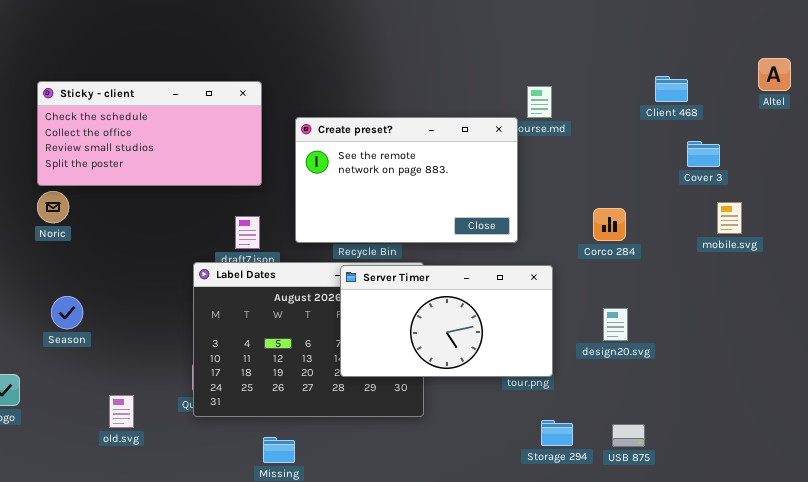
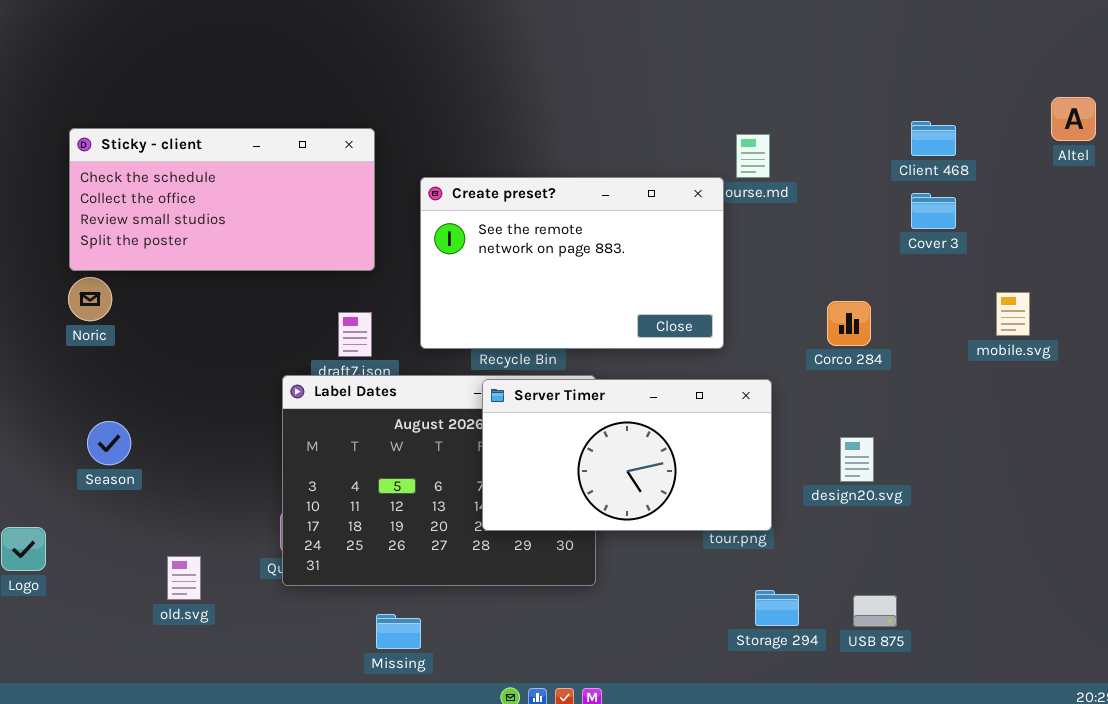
Cover 3: [687,141,720,167] -> [911,193,956,229], moved

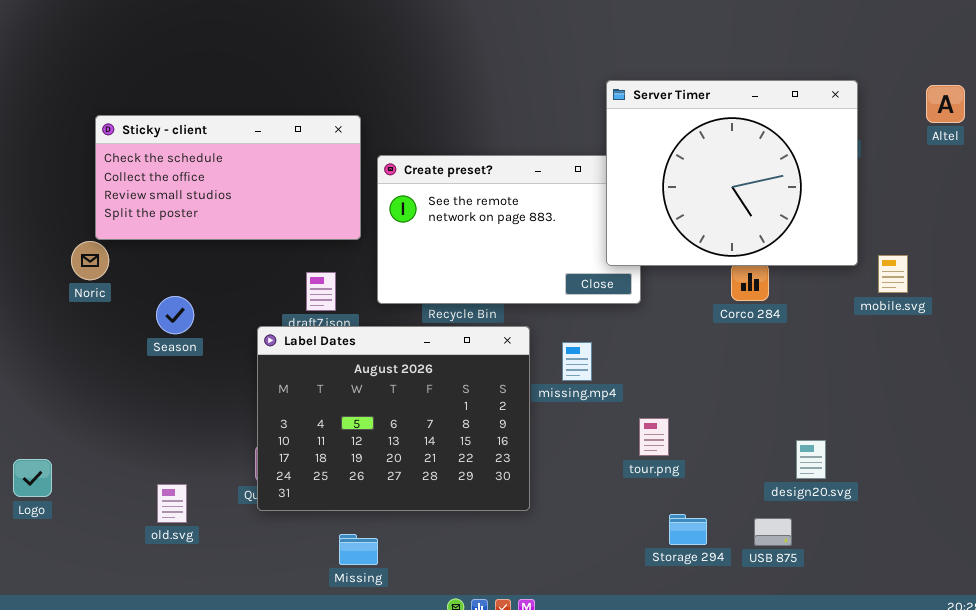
Sticky - client: [69,128,375,271] -> [95,115,361,240], moved
Server Timer: [482,379,772,531] -> [606,80,858,266], moved, resized
Season: [87,421,131,465] -> [156,296,194,334], moved
design20.svg: [840,437,874,482] -> [796,440,826,479], moved

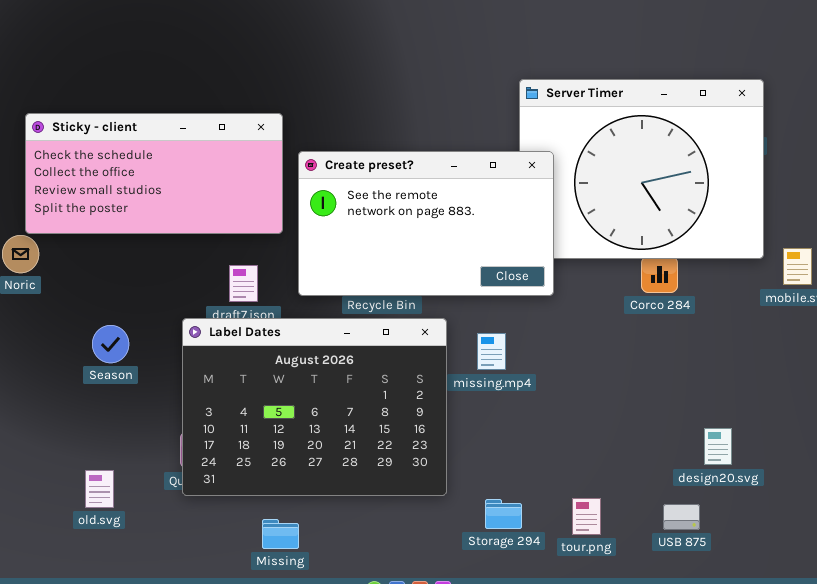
Create preset?: [377,155,641,304] -> [298,151,554,296], raised
Season: [156,296,194,334] -> [92,325,129,363], moved
tour.png: [639,418,669,456] -> [572,498,601,535], moved
Storage 294: [669,514,707,545] -> [485,499,522,529], moved

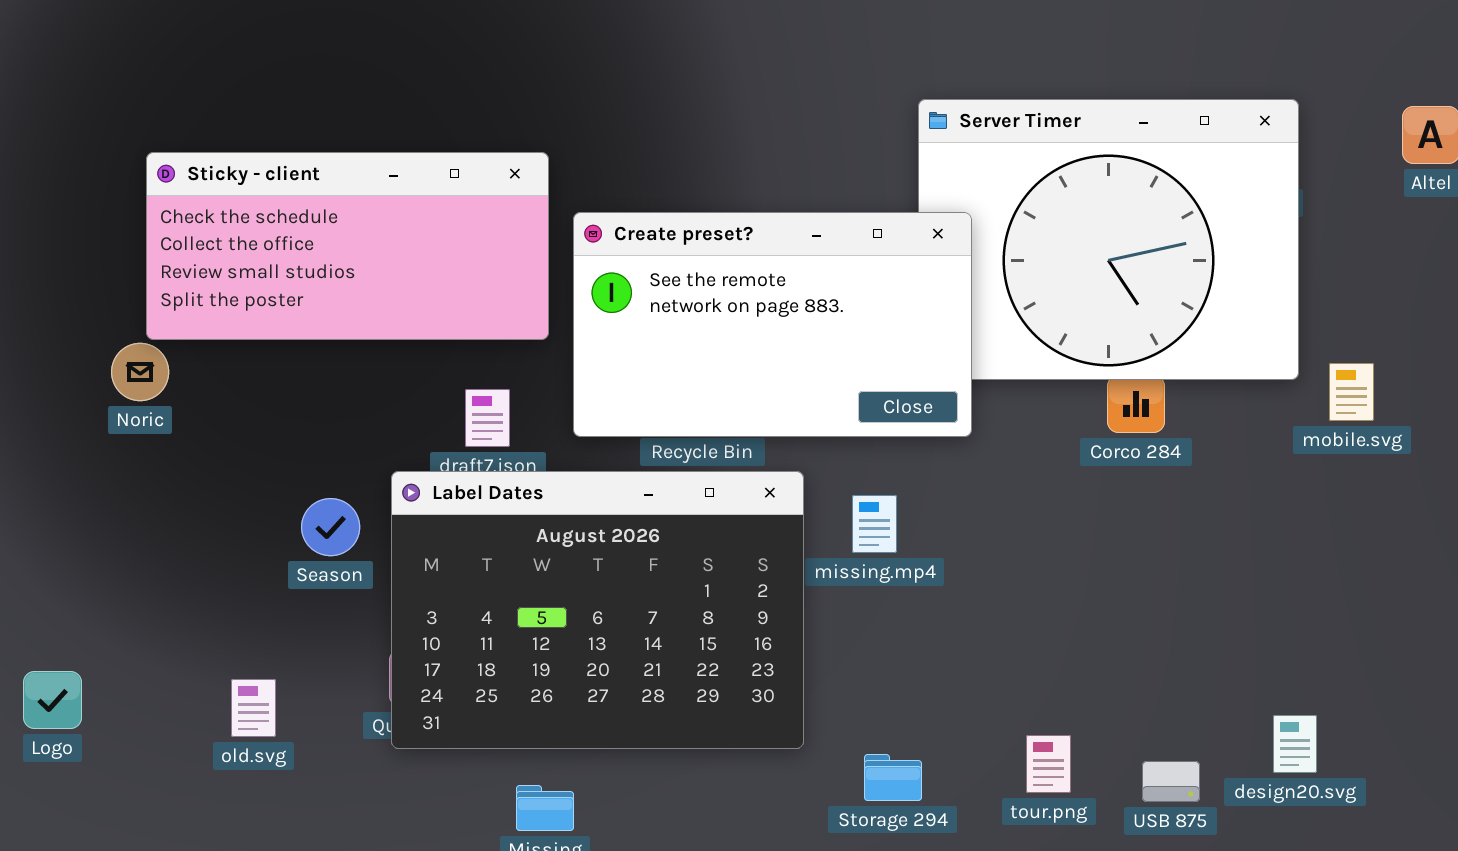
Season: [92,325,129,363] -> [301,498,360,556], moved
design20.svg: [704,428,732,465] -> [1273,715,1317,773], moved
old.svg: [85,470,114,508] -> [231,679,276,737], moved
tour.png: [572,498,601,535] -> [1026,735,1071,793], moved

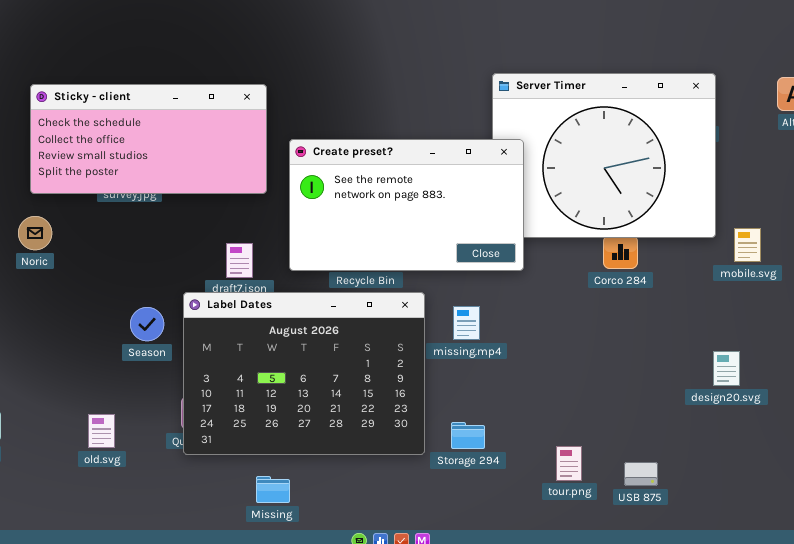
Sticky - client: [146,152,549,340] -> [30,84,267,194], moved
design20.svg: [1273,715,1317,773] -> [713,351,740,386], moved
Storage 294: [864,754,922,801] -> [451,422,485,449], moved

